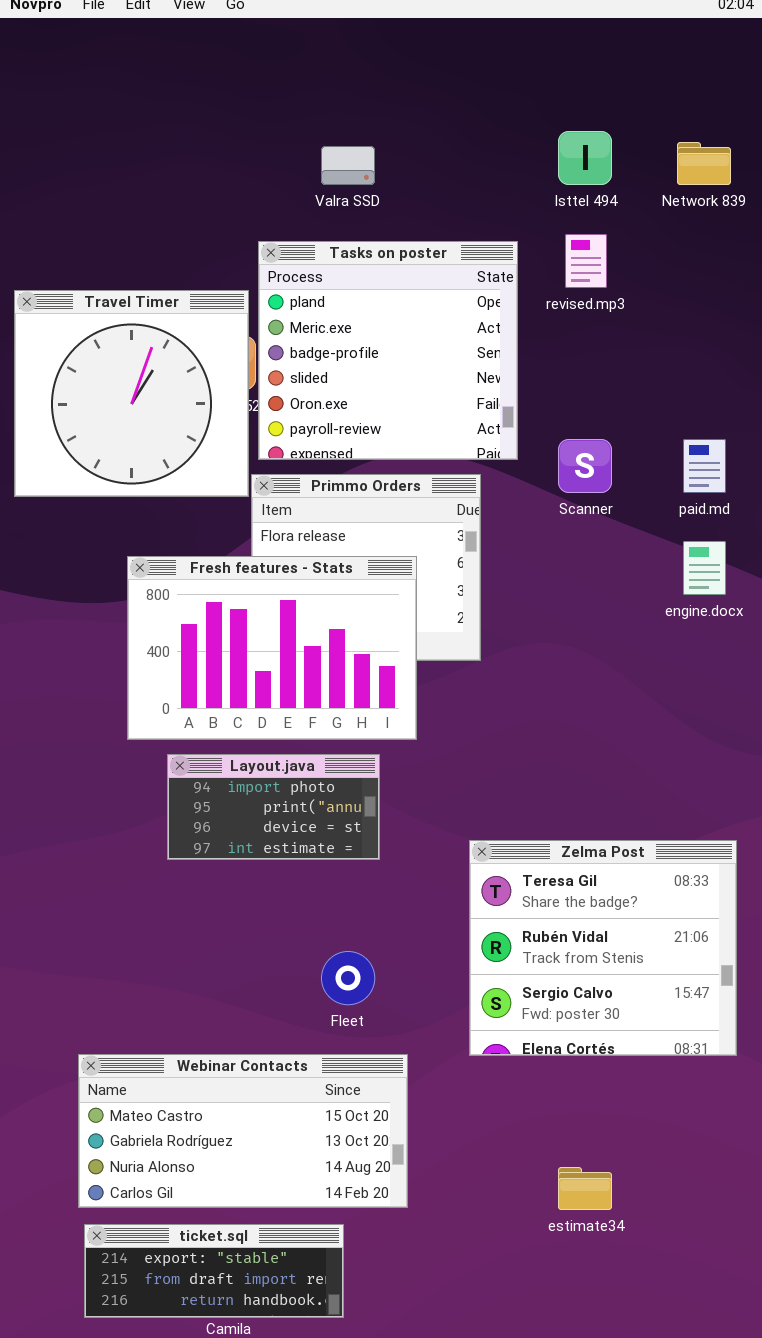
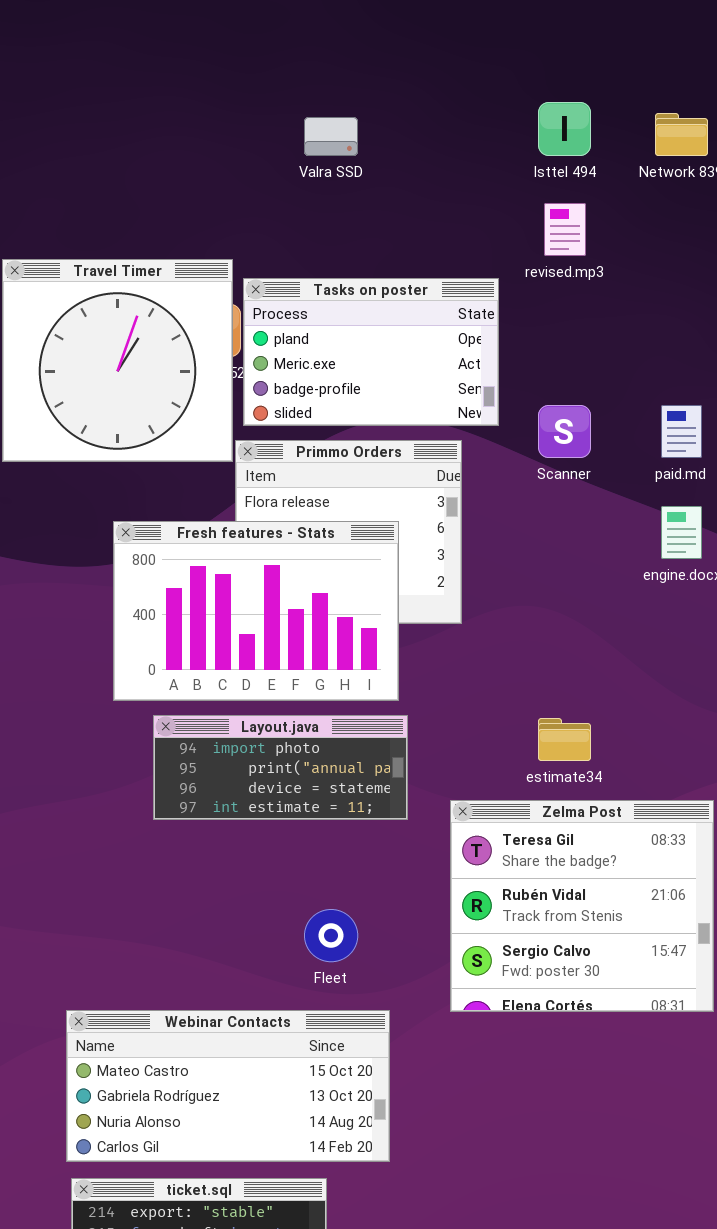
Tasks on poster: [258,241,518,460] -> [243,278,499,426], resized
Layout.java: [167,754,380,860] -> [153,715,408,820], resized
estimate34: [558,1167,612,1210] -> [538,718,591,761], moved

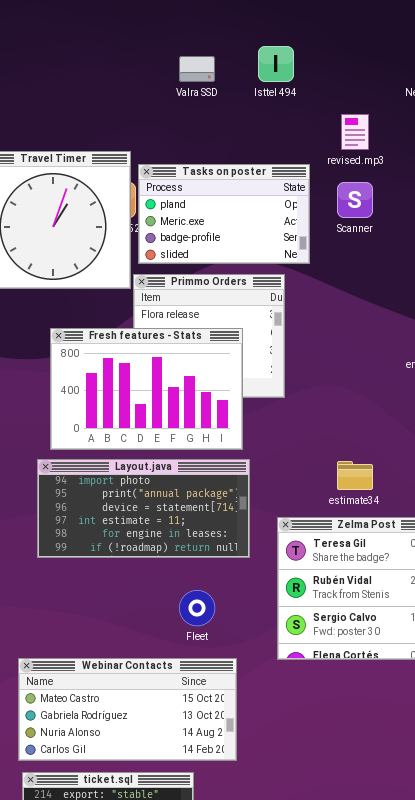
Isttel 494: [538,102,591,156] -> [258,46,294,82], moved
Scanner: [538,405,591,458] -> [337,182,373,218], moved
Layout.java: [153,715,408,820] -> [37,459,250,558], resized

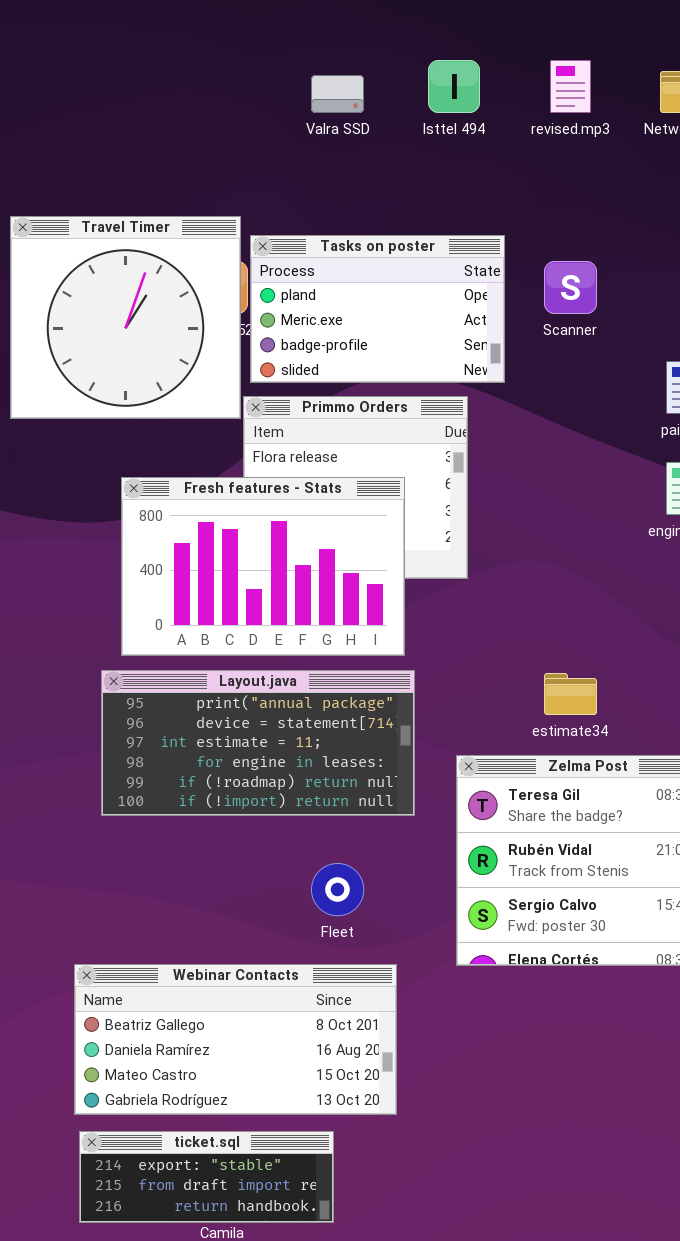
revised.mp3: [341,114,369,150] -> [550,60,591,113], moved
Layout.java: [37,459,250,558] -> [101,670,415,816], scrolled down 1 row
Webinar Contacts: [18,658,237,761] -> [74,964,397,1115], scrolled up 2 rows

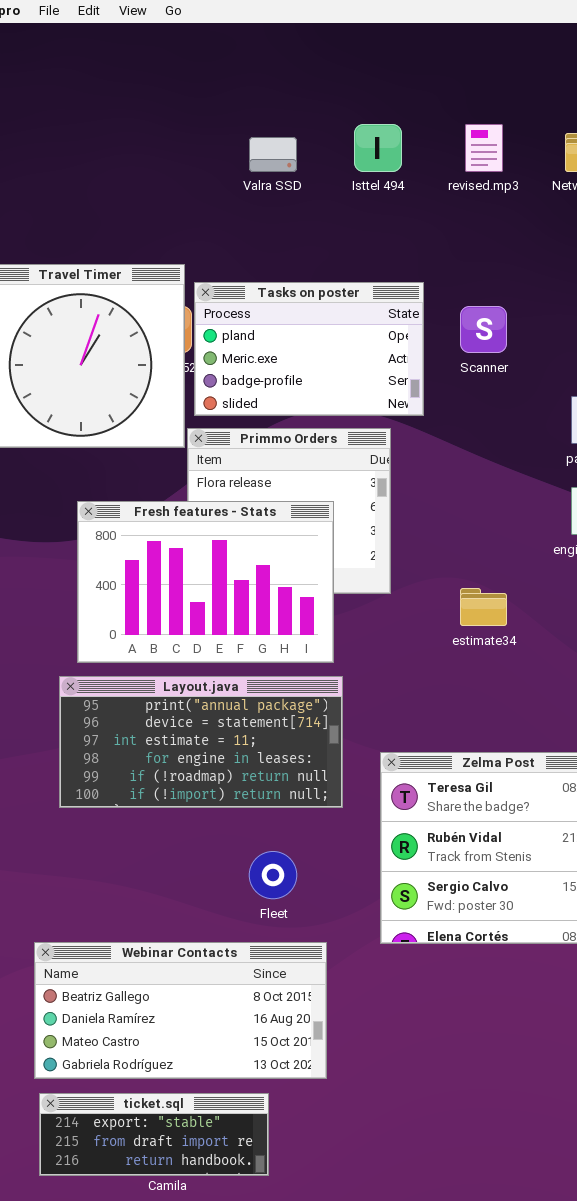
estimate34: [544,673,597,715] -> [460,588,507,626], moved

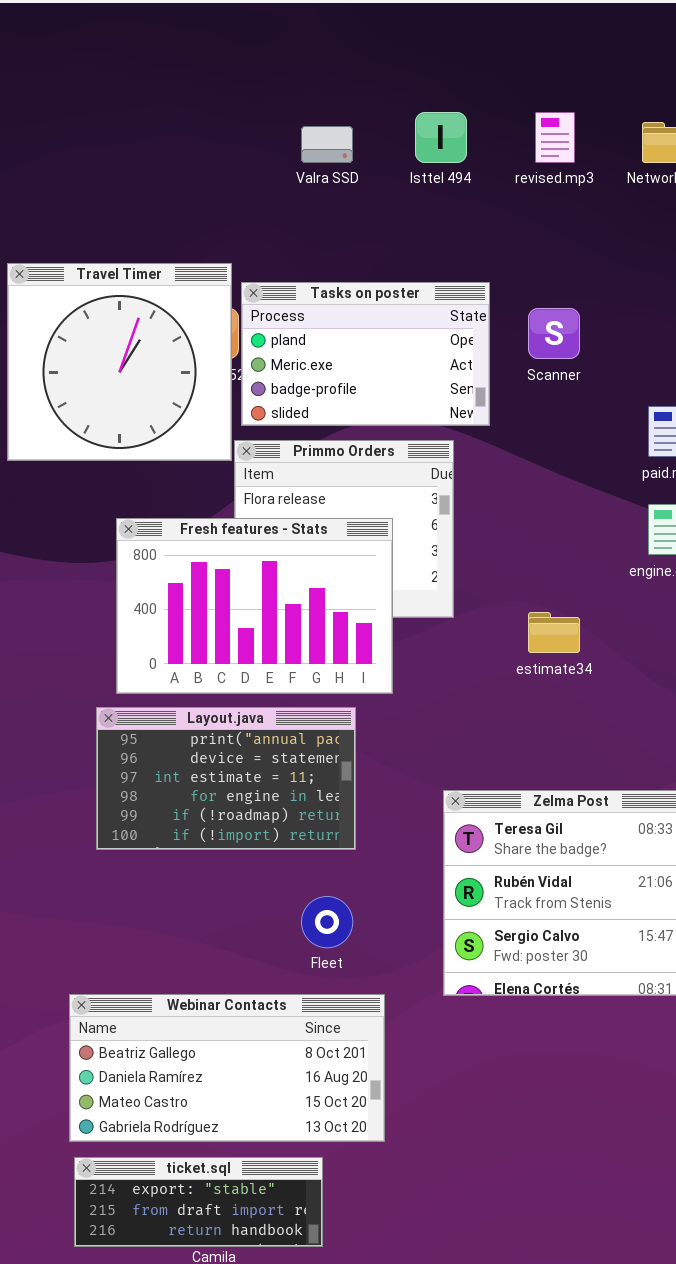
Layout.java: [59,676,343,808] -> [96,707,356,850], resized

